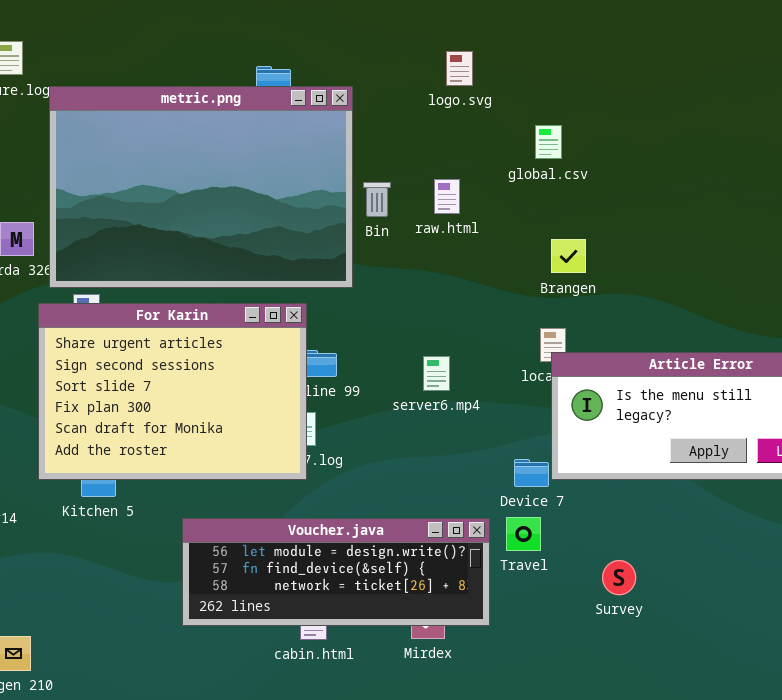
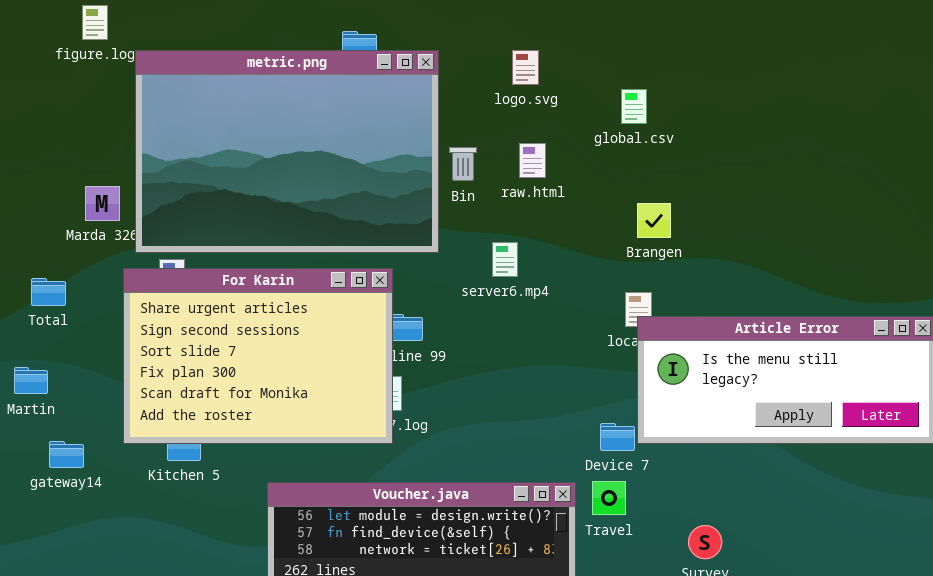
logo.svg: [446,51,473,86] -> [512,50,539,85], moved
server6.mp4: [423,356,450,391] -> [492,242,518,277], moved

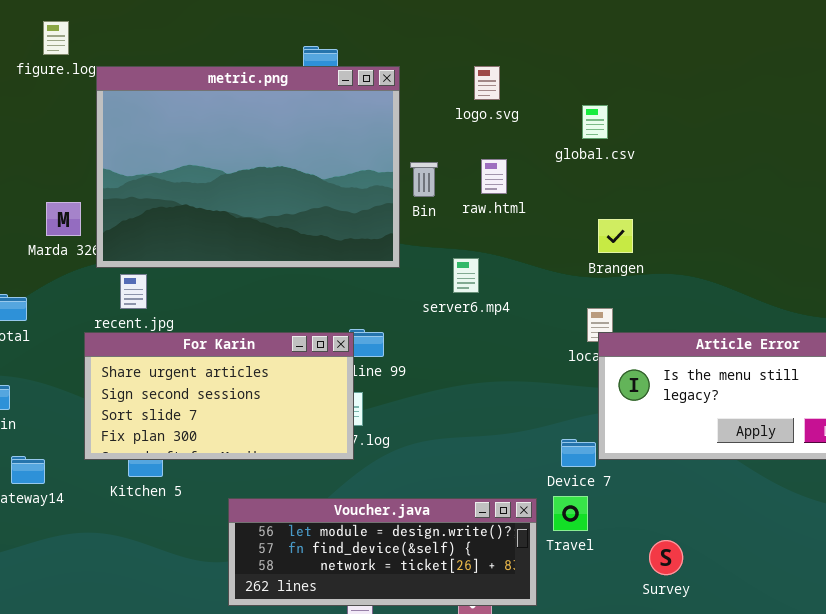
For Karin: [123,268,393,444] -> [84,332,354,460], resized

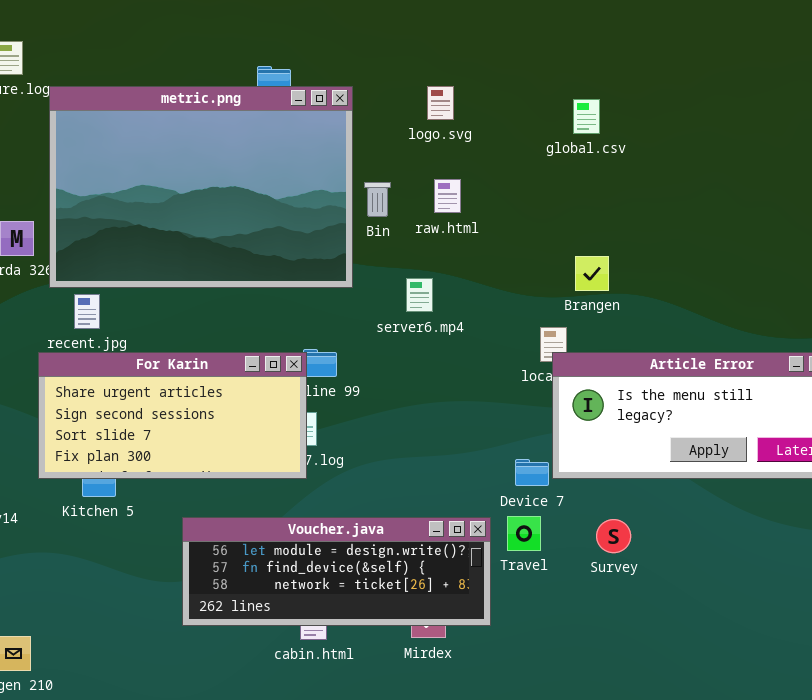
global.csv: [582,105,608,139] -> [573,99,600,134], moved
Brangen: [598,219,633,253] -> [575,256,609,291], moved
Survey: [649,540,683,575] -> [596,519,631,553], moved

